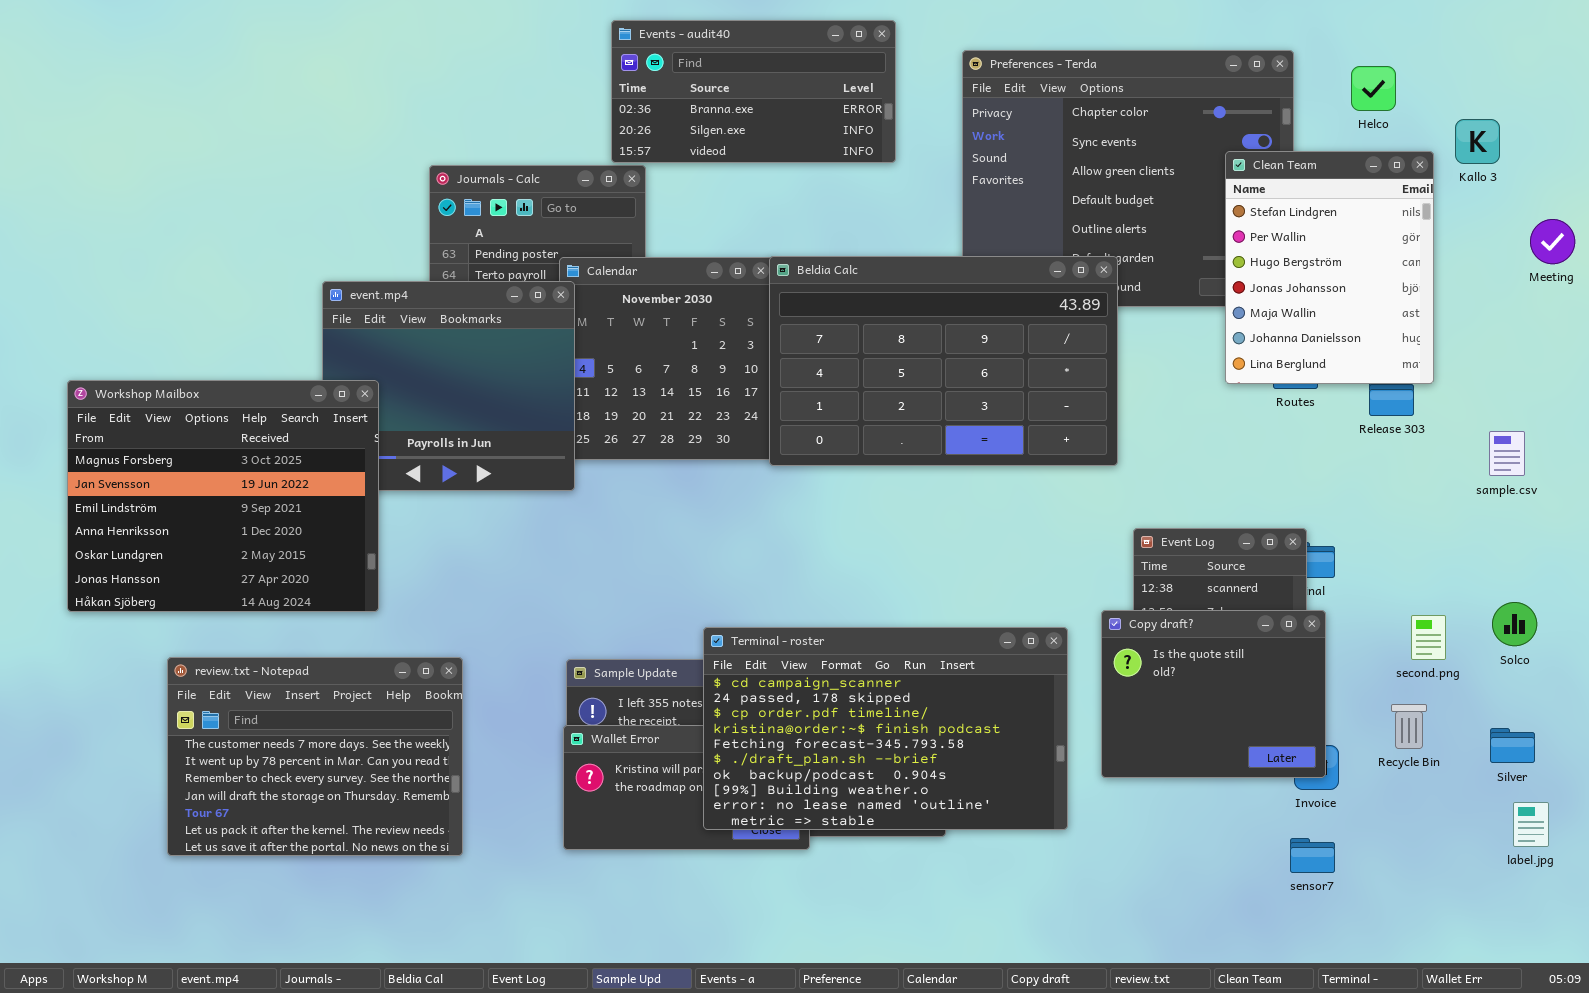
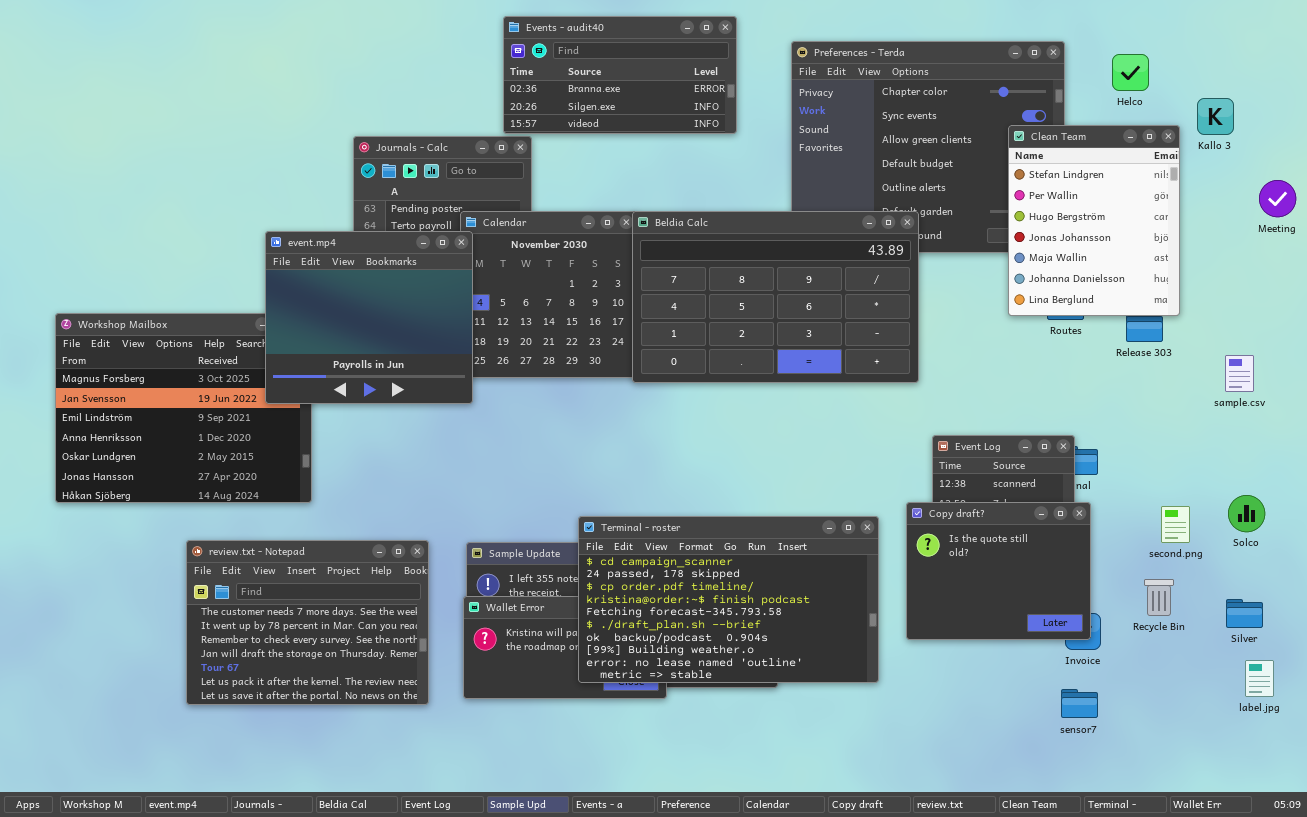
event.mp4: [322,281,575,491] -> [265,231,473,404], raised
review.txt - Notepad: [167,657,463,856] -> [186,540,429,705], moved

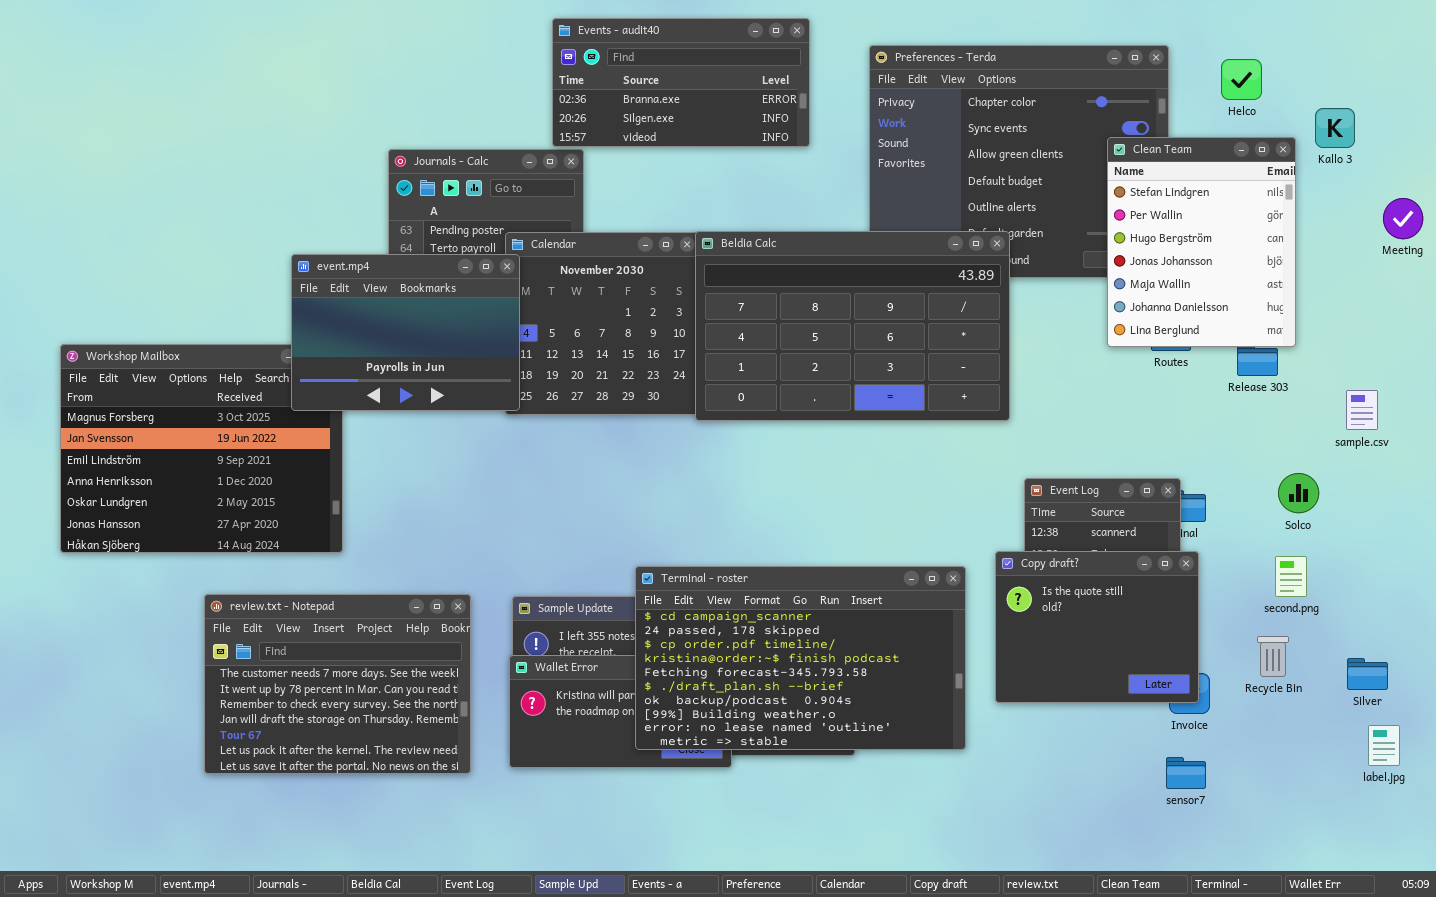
event.mp4: [265,231,473,404] -> [291,254,520,411], resized
Solco: [1228,495,1265,532] -> [1278,473,1319,513], moved

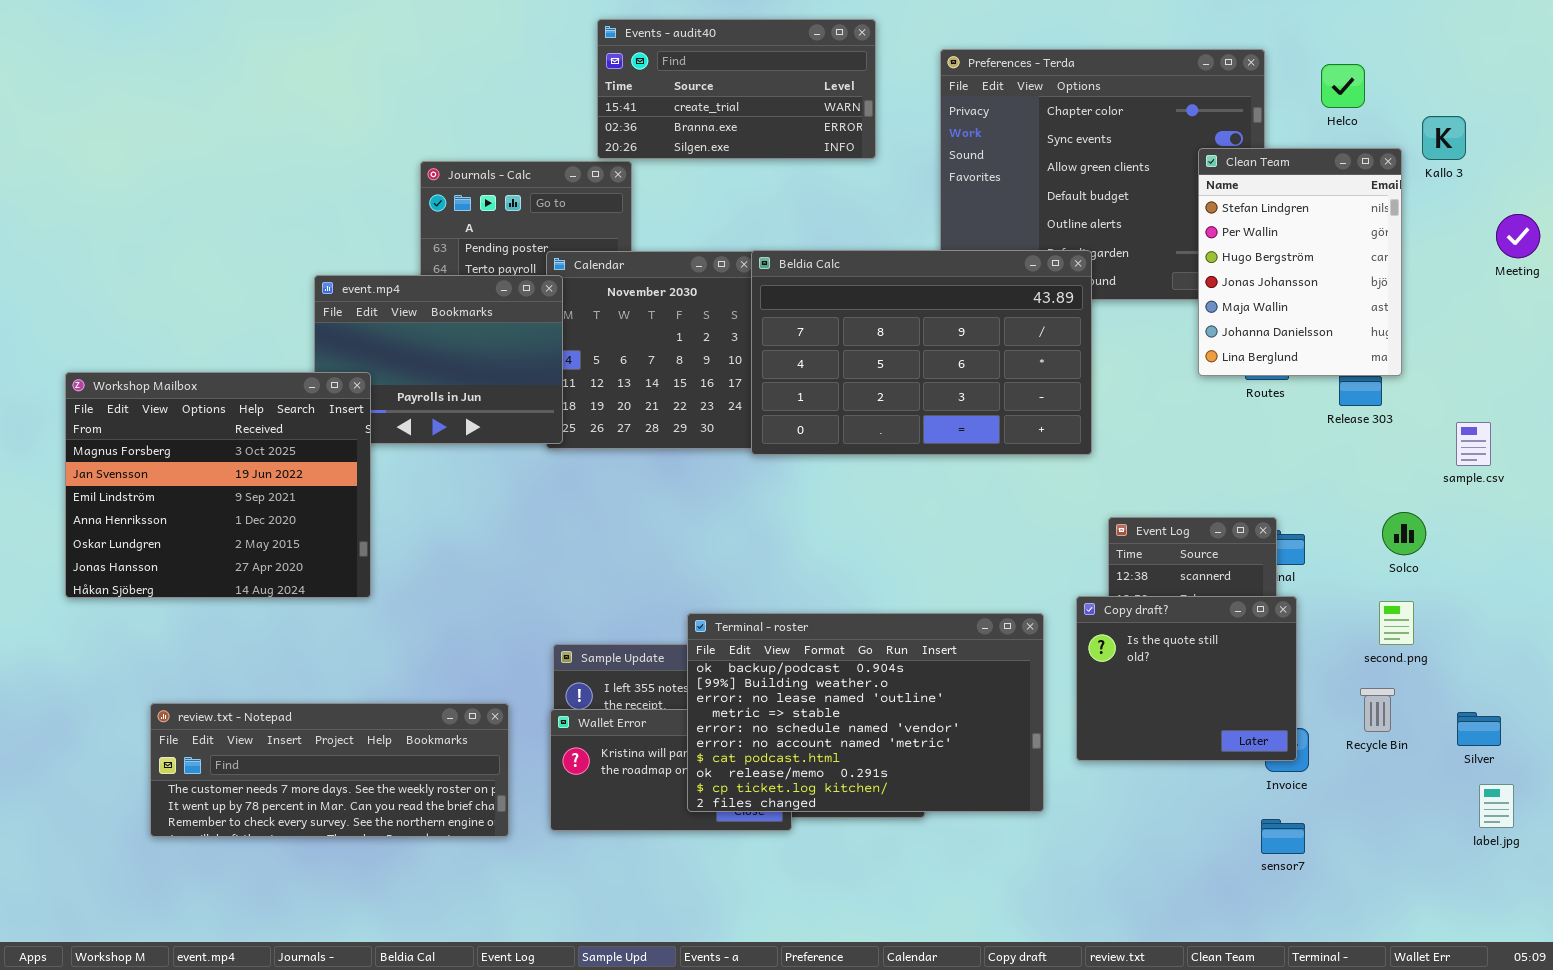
Events - audit40: [552,18,810,147] -> [597,19,876,159], scrolled up 1 row
Workshop Mailbox: [60,344,343,553] -> [65,372,371,598], raised
Terminal - roster: [635,566,966,750] -> [687,613,1044,812], scrolled down 6 rows
review.txt - Notepad: [204,594,471,774] -> [150,703,509,837], resized

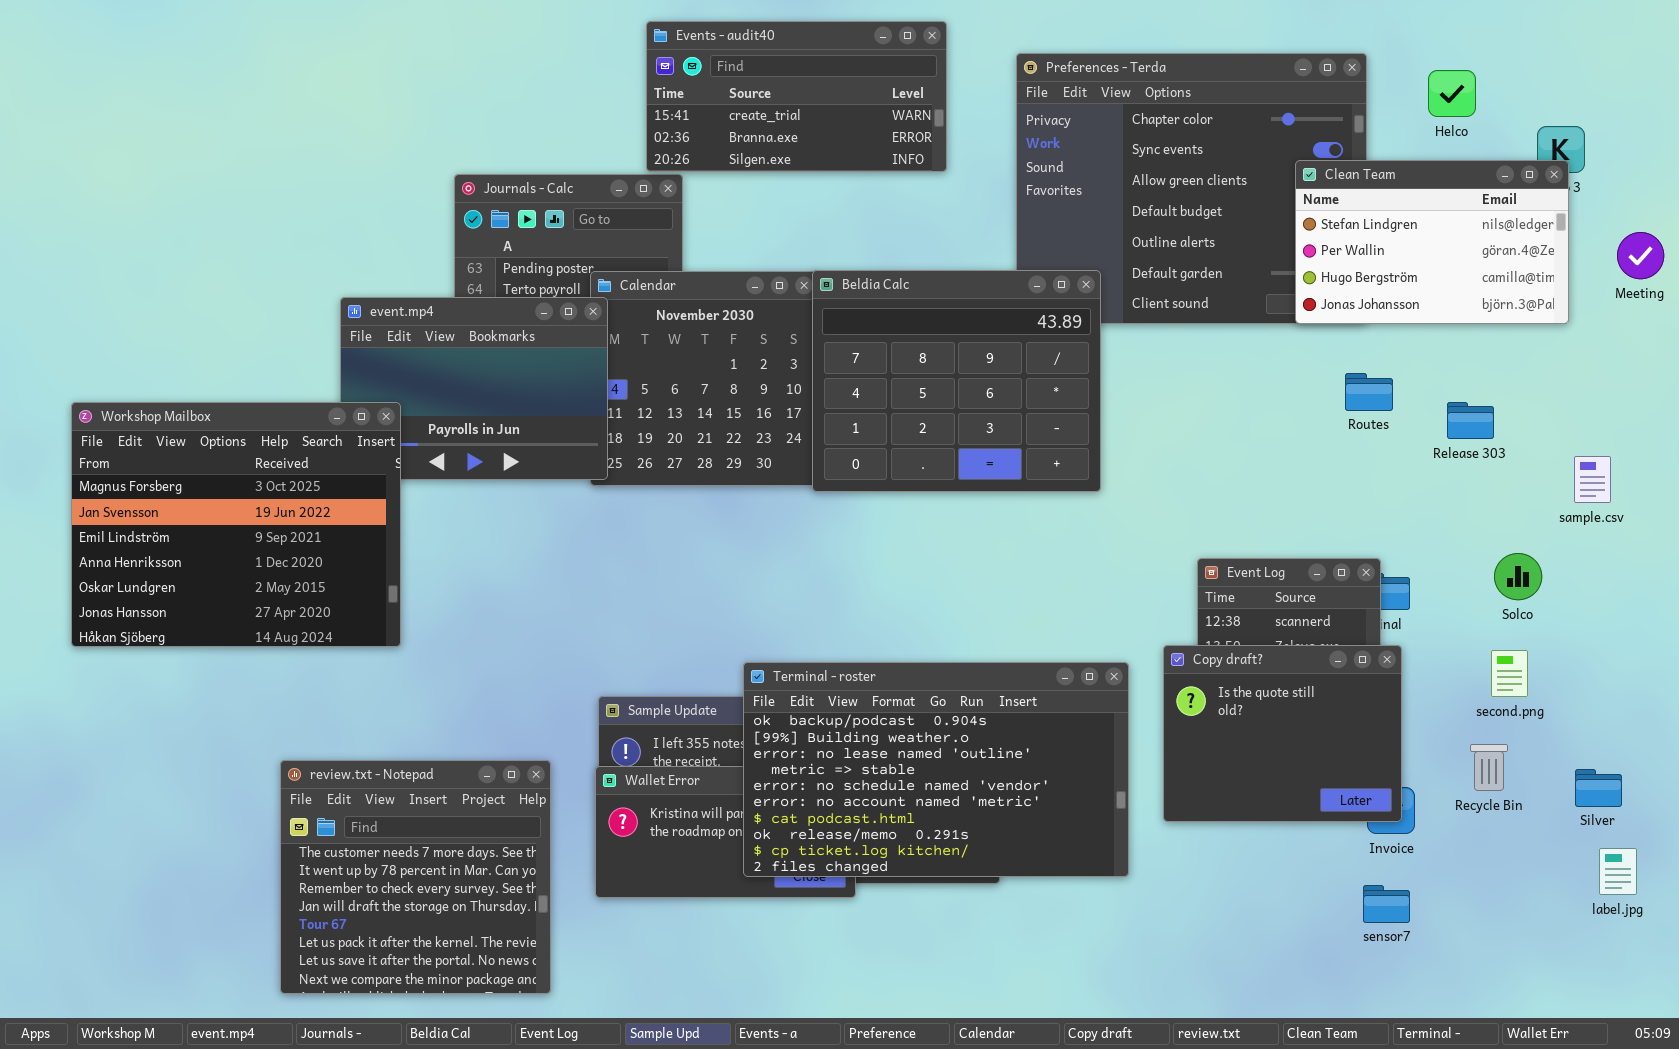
Clean Team: [1198,148,1402,376] -> [1295,160,1569,324], resized
Beldia Calc: [751,250,1092,455] -> [812,270,1101,492], resized
review.txt - Notepad: [150,703,509,837] -> [280,760,551,994], resized

